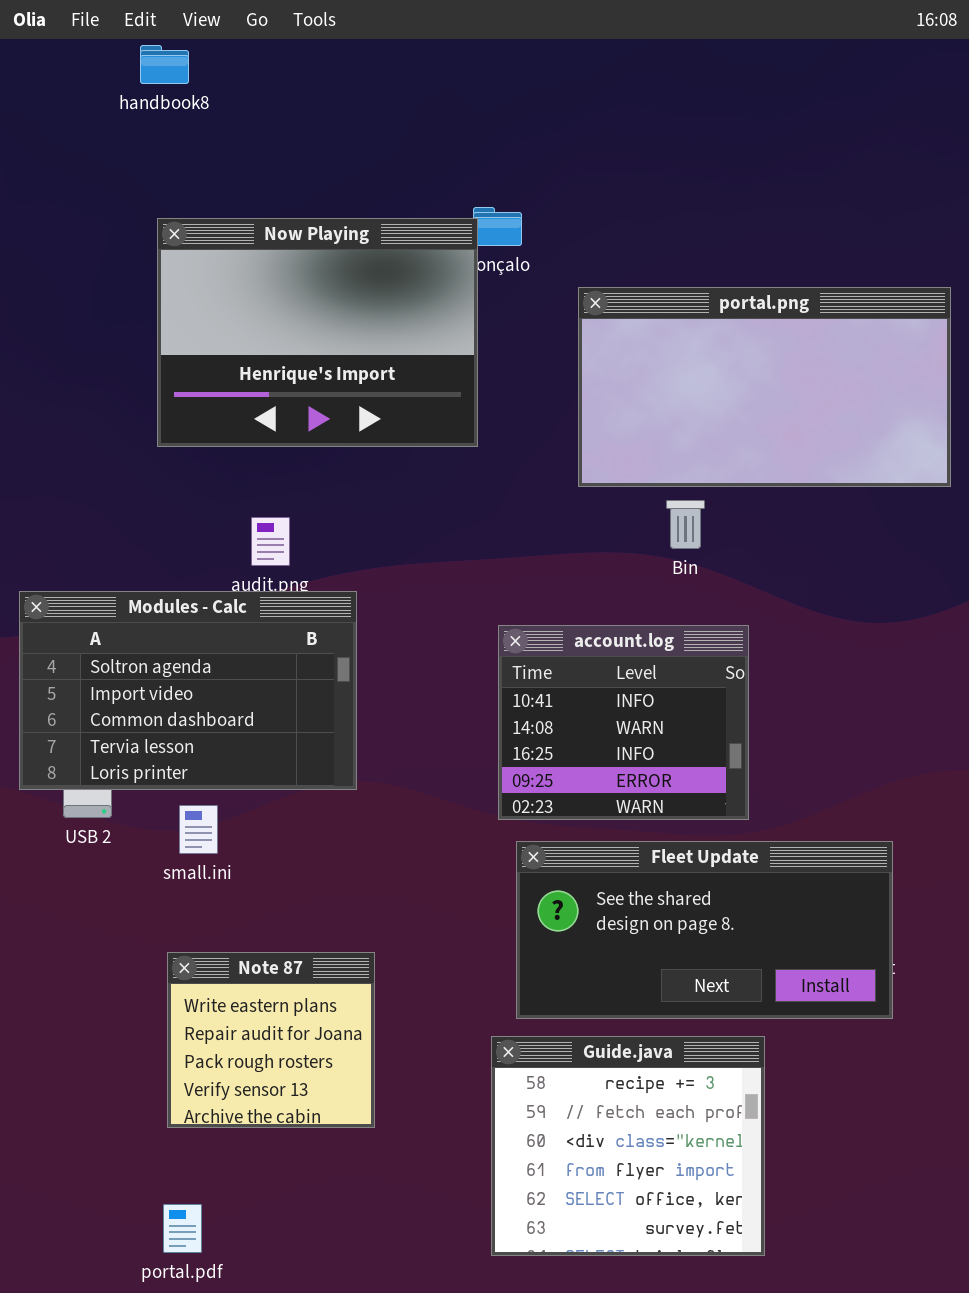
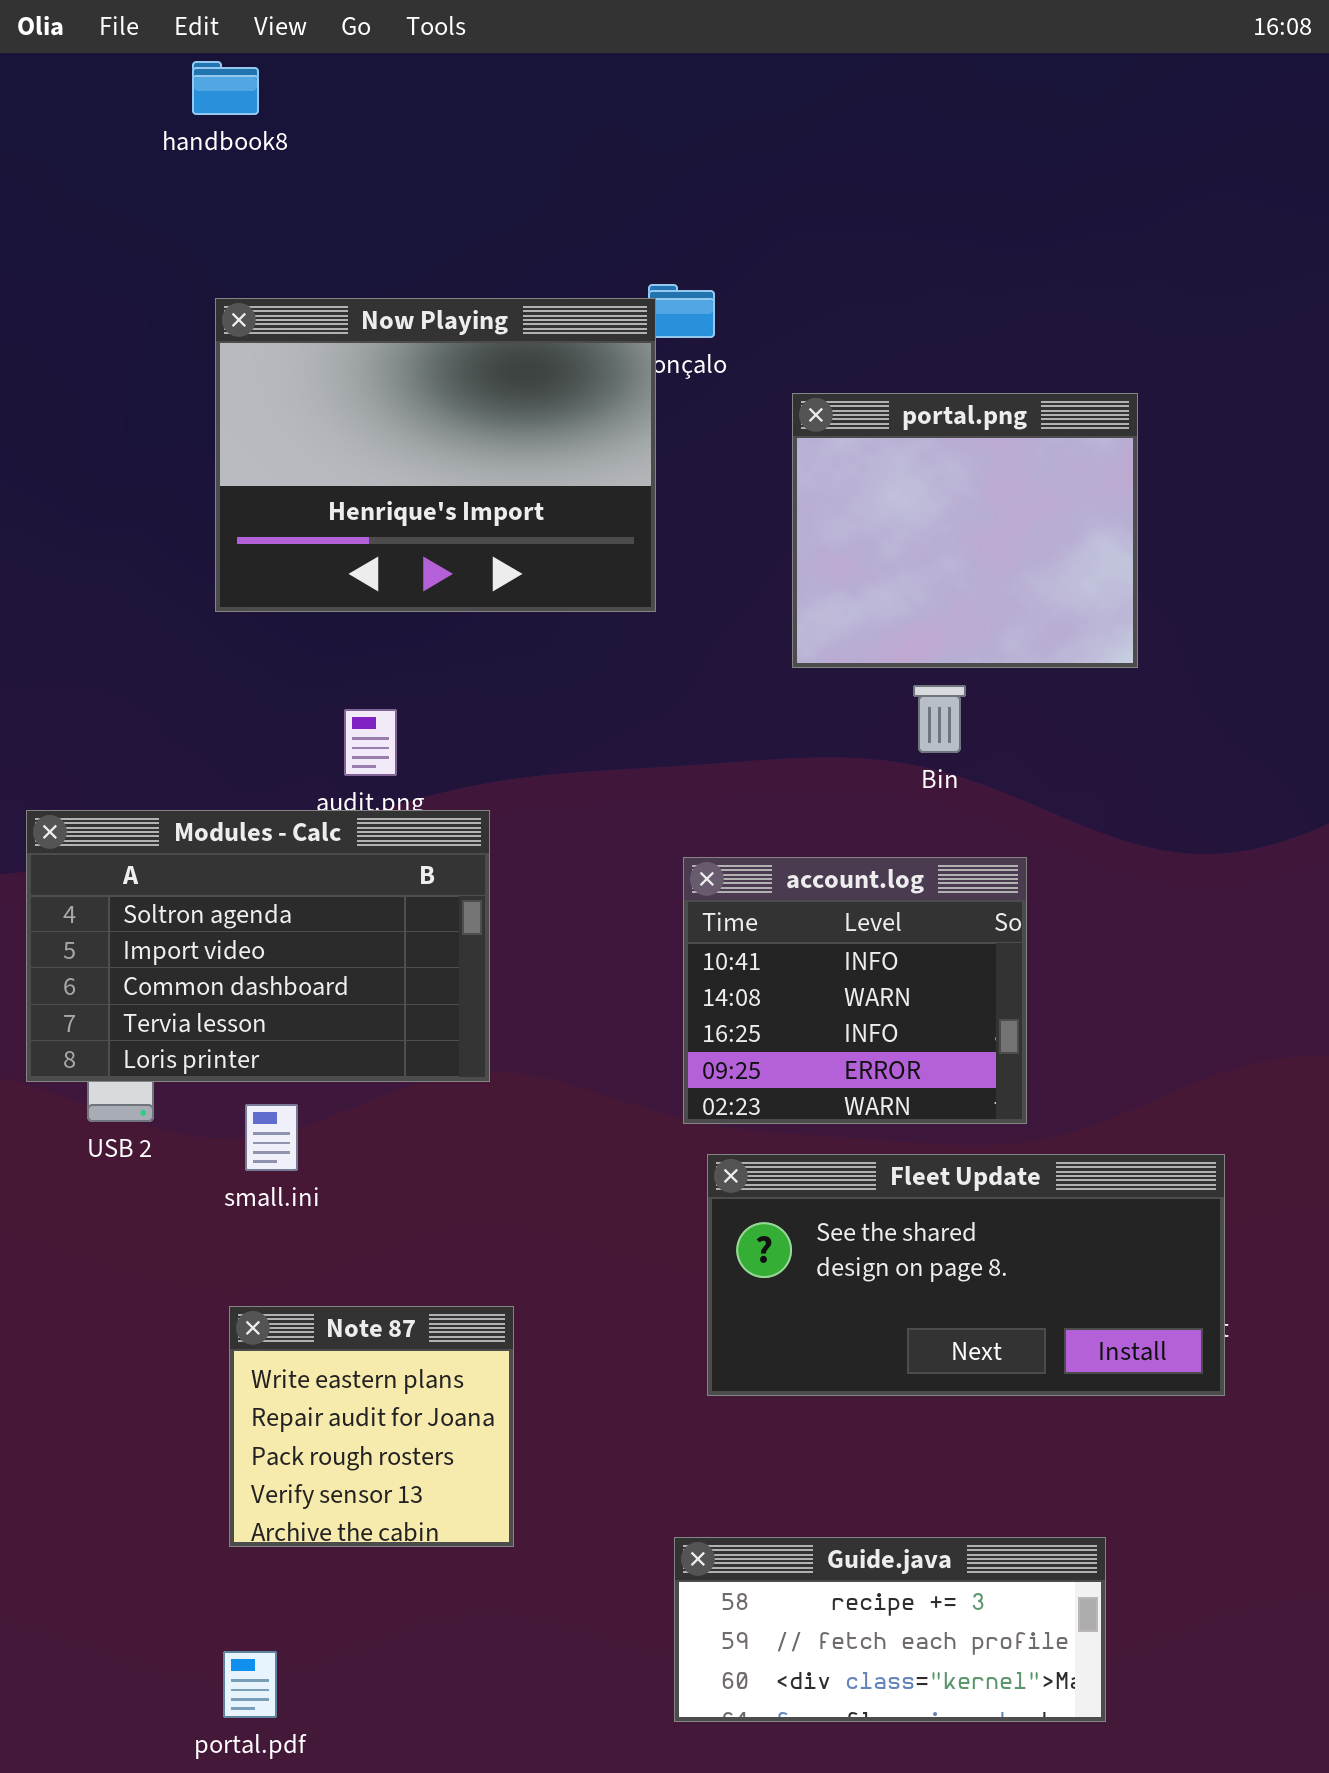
portal.png: [578,287,951,487] -> [792,393,1138,668], resized
Guide.java: [491,1036,765,1256] -> [674,1537,1106,1722], resized

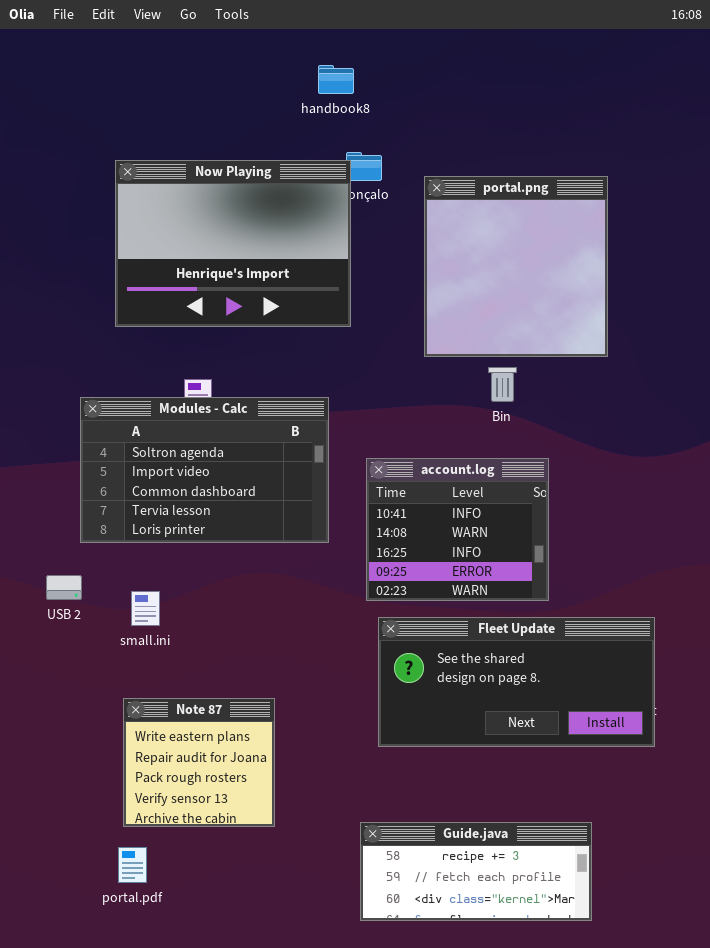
handbook8: [192,61,259,115] -> [318,65,354,94], moved
portal.png: [792,393,1138,668] -> [424,176,608,357], resized
Modules - Calc: [26,810,490,1082] -> [80,397,329,543], moved
portal.pdf: [223,1651,277,1718] -> [118,847,147,883], moved

